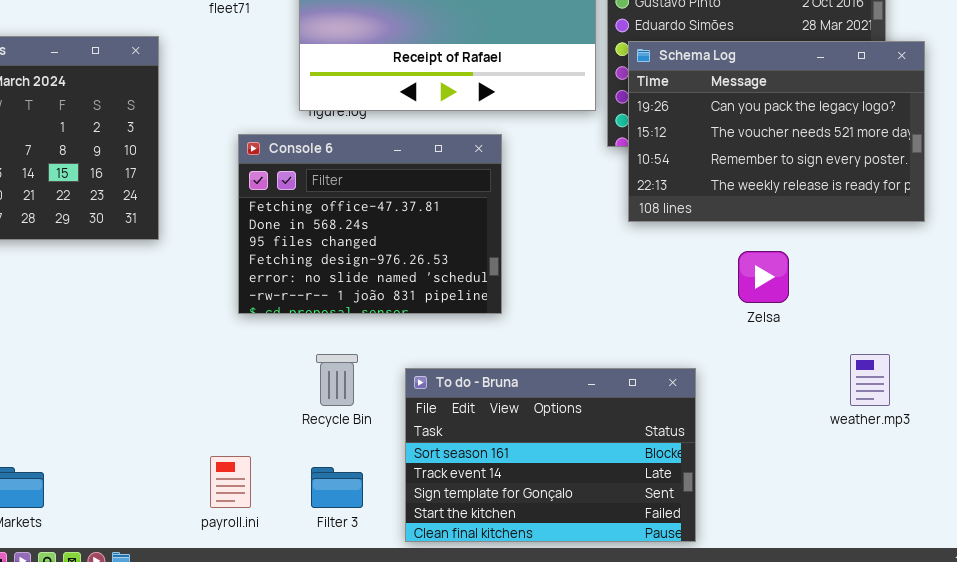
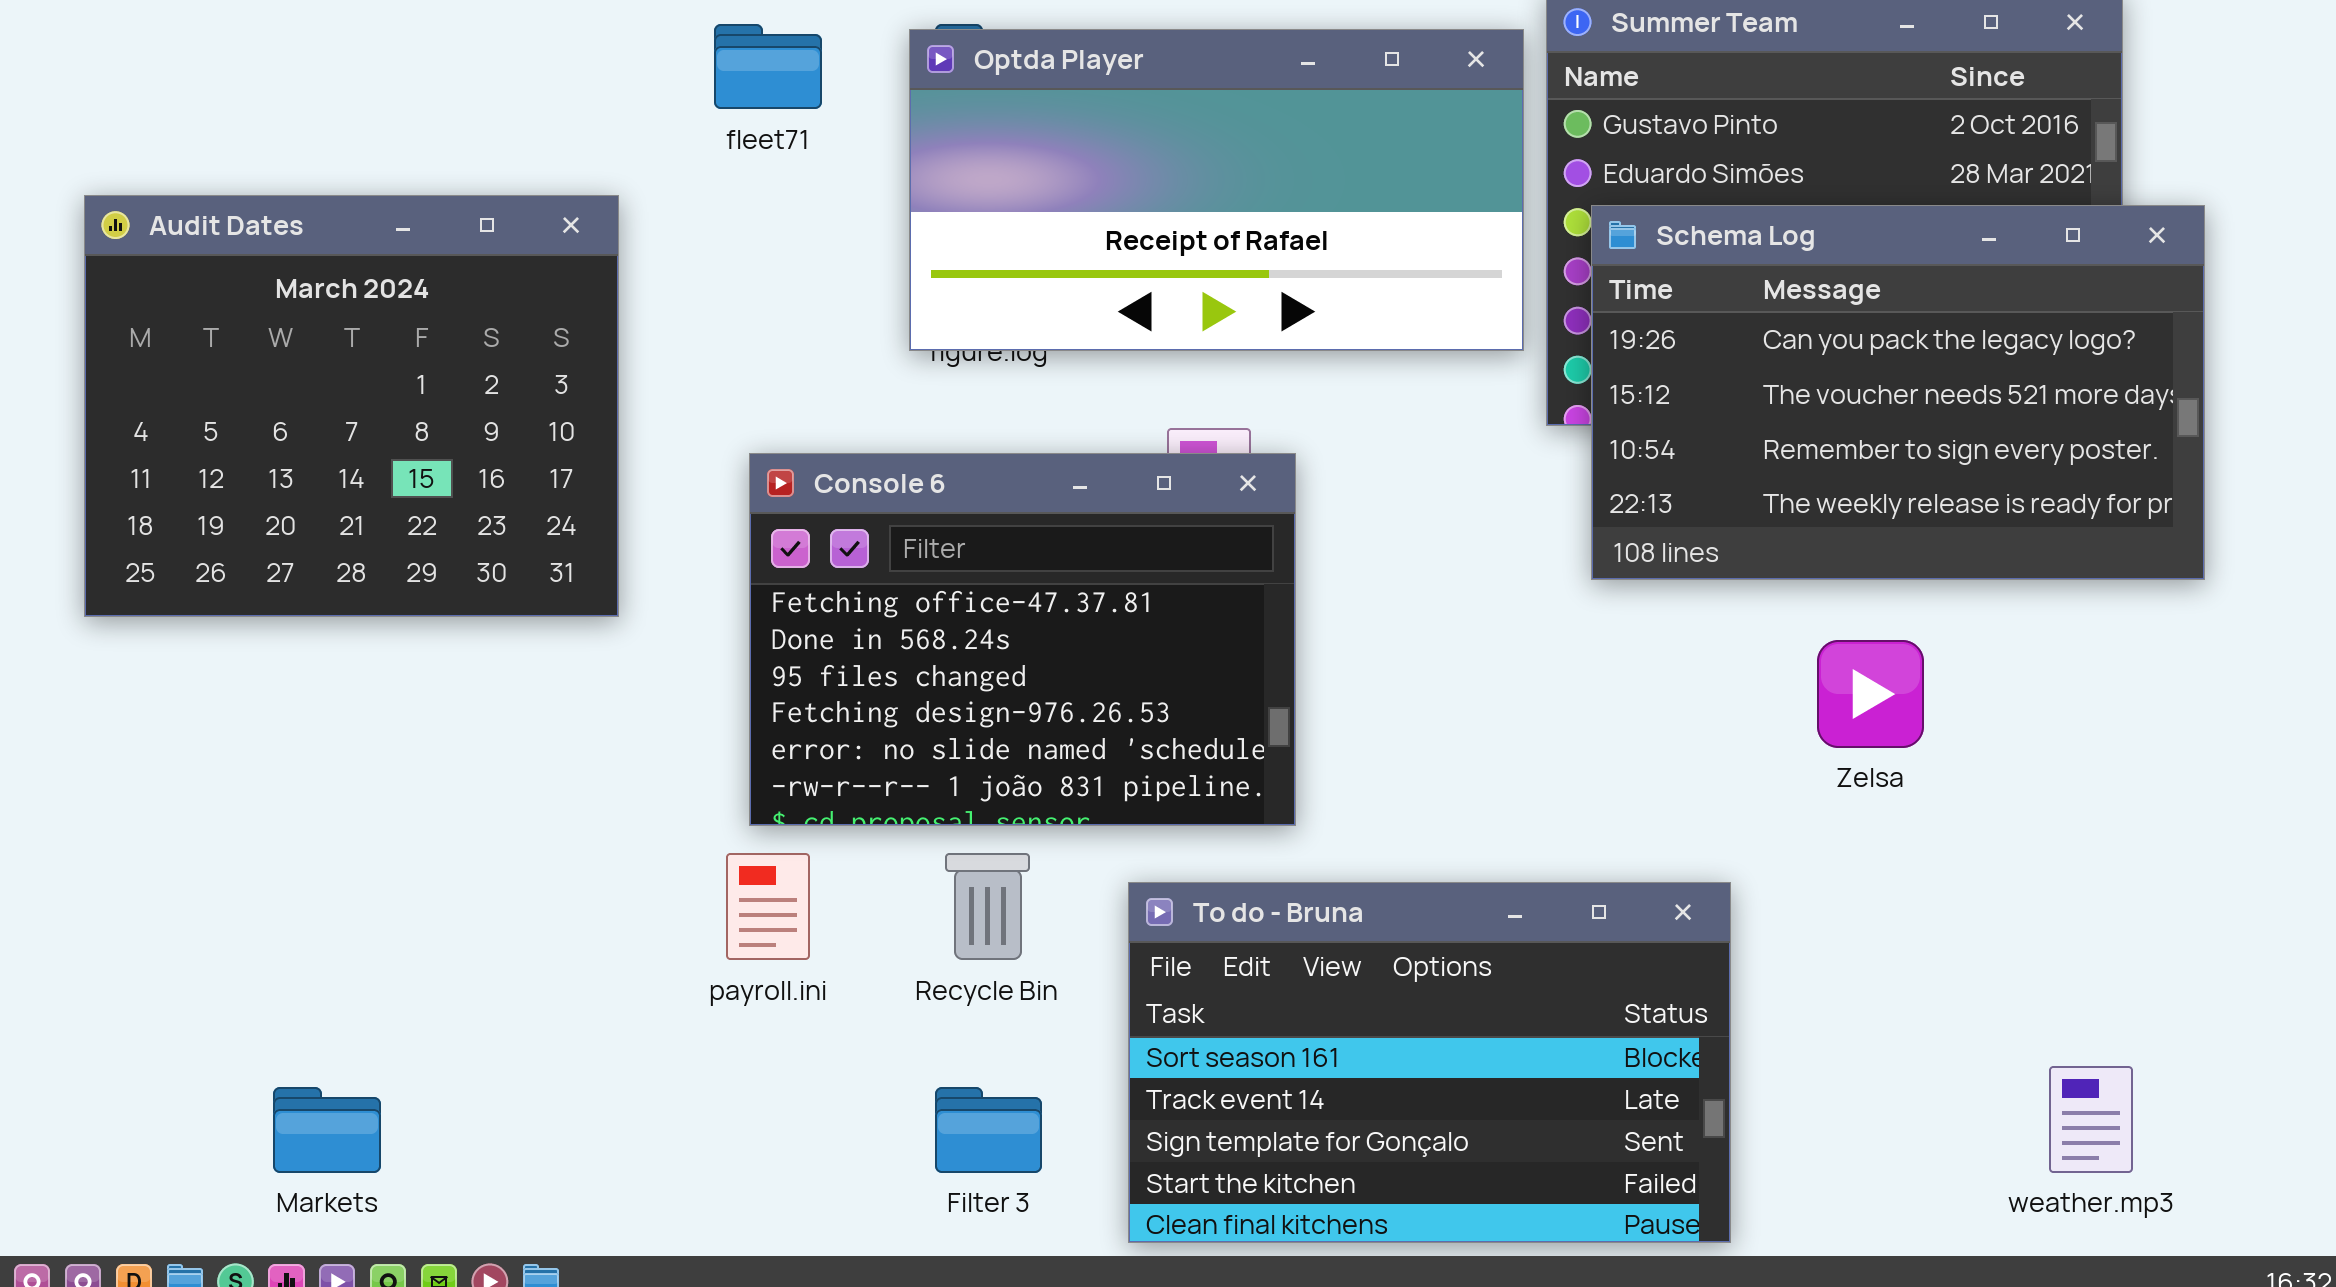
Console 6: [238,134,502,314] -> [749,453,1296,826], moved
weather.mp3: [850,354,890,406] -> [2049,1066,2133,1173], moved
payroll.ini: [210,456,251,508] -> [726,853,810,960], moved

